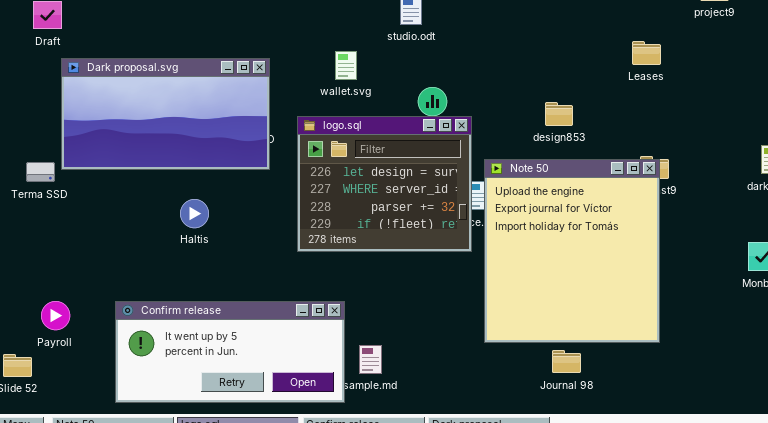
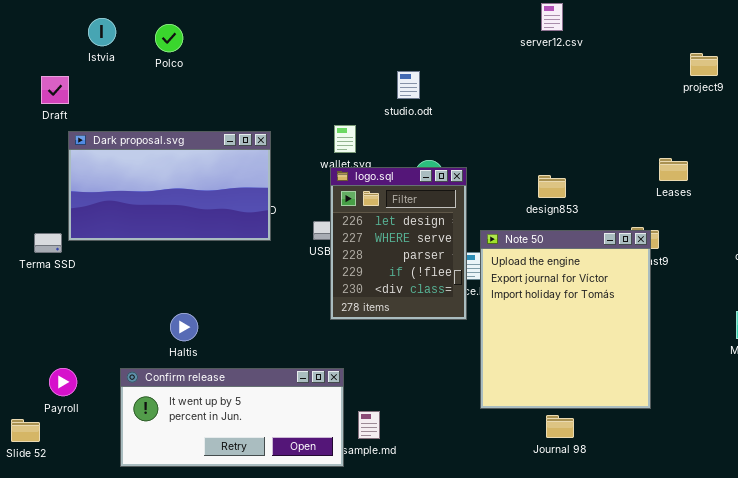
Leases: [632,41,661,65] -> [659,158,688,181], moved
logo.sql: [297,116,472,252] -> [330,167,467,320], resized
Haltis: [180,199,209,228] -> [170,313,198,341], moved

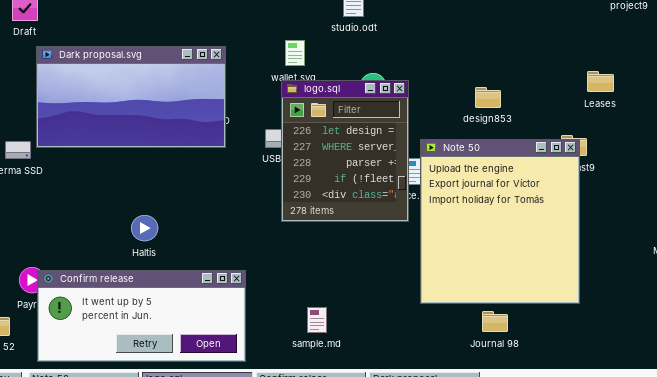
Confirm release: [120,368,344,467] -> [37,270,246,362], moved

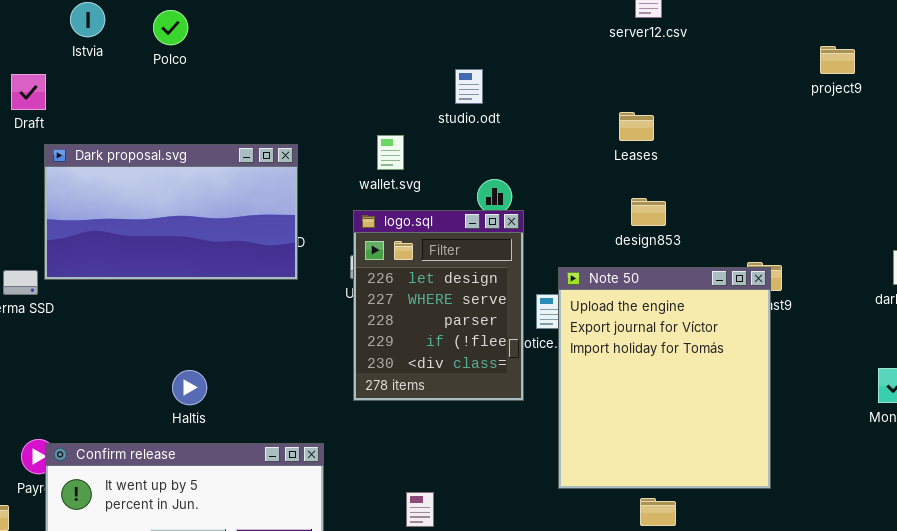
Leases: [587,71,614,92] -> [619,112,654,141], moved
logo.sql: [281,80,409,222] -> [353,210,524,401], moved

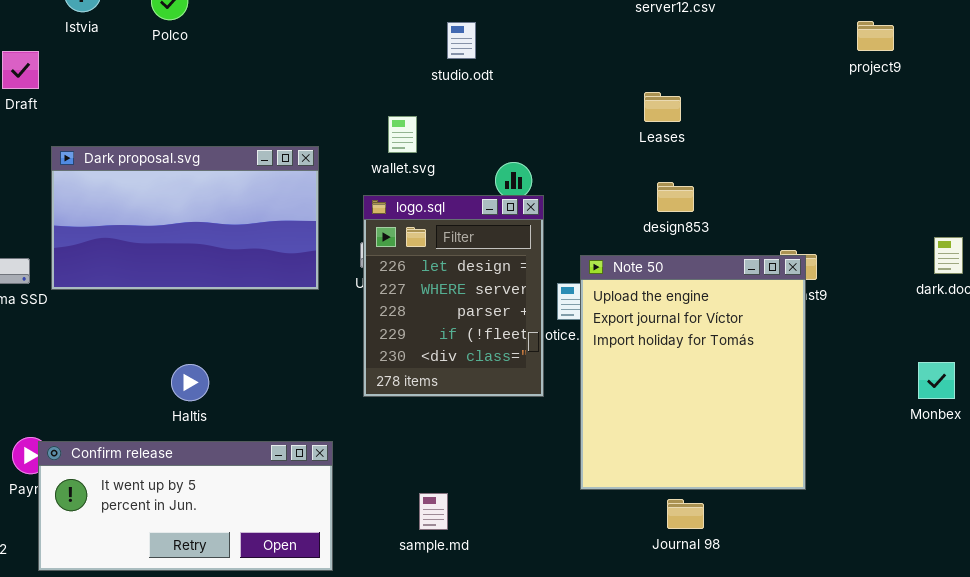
studio.odt: [455,69,483,104] -> [447,22,476,59], moved
Dark proposal.svg: [44,144,298,280] -> [51,146,319,290], moved

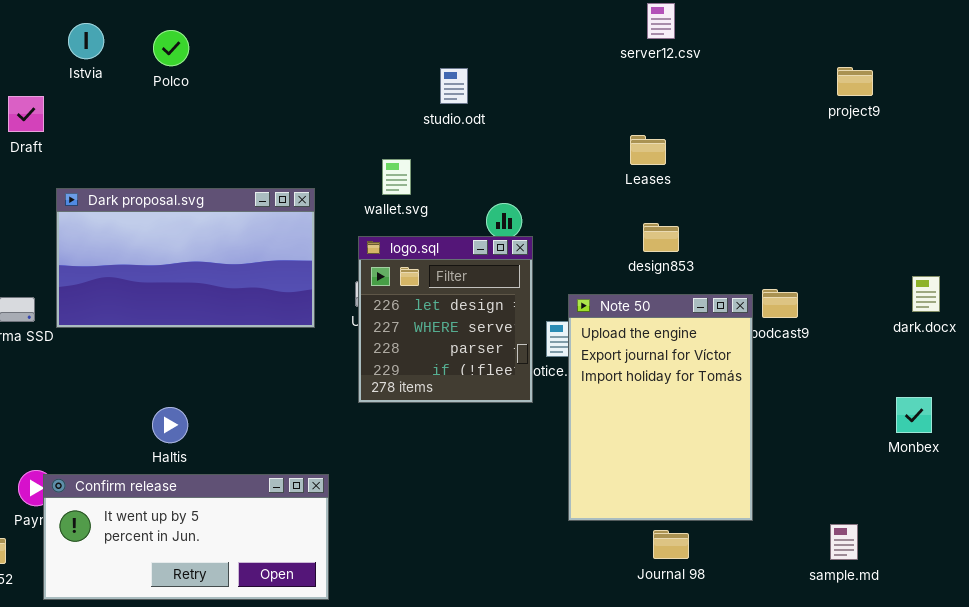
logo.sql: [363,195,544,397] -> [358,236,533,403], resized
Note 50: [580,255,806,490] -> [568,294,753,521], resized
Haltis: [171,364,209,401] -> [152,407,188,443], moved
sample.md: [419,493,448,530] -> [830,524,858,560], moved

